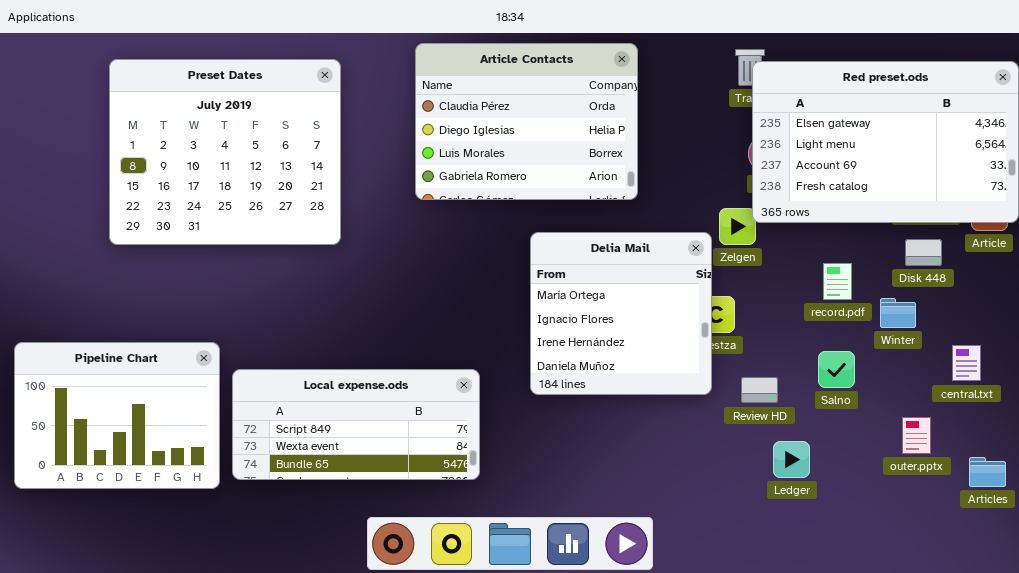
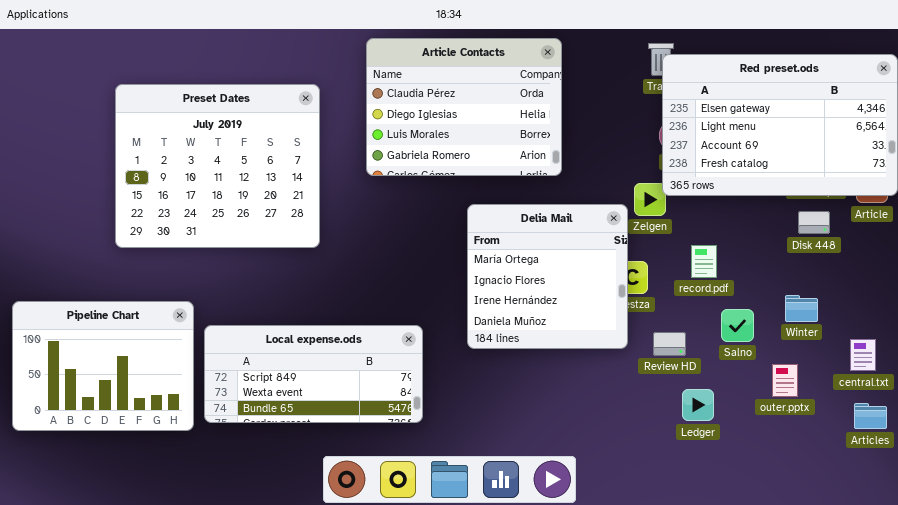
Preset Dates: [109,59,341,245] -> [115,84,320,248], moved
record.pdf: [823,263,852,300] -> [691,245,717,278], moved
Winter: [880,298,916,328] -> [785,295,818,322], moved
central.txt: [952,345,981,381] -> [850,339,876,371], moved
outer.pptx: [902,417,931,454] -> [772,364,798,397], moved

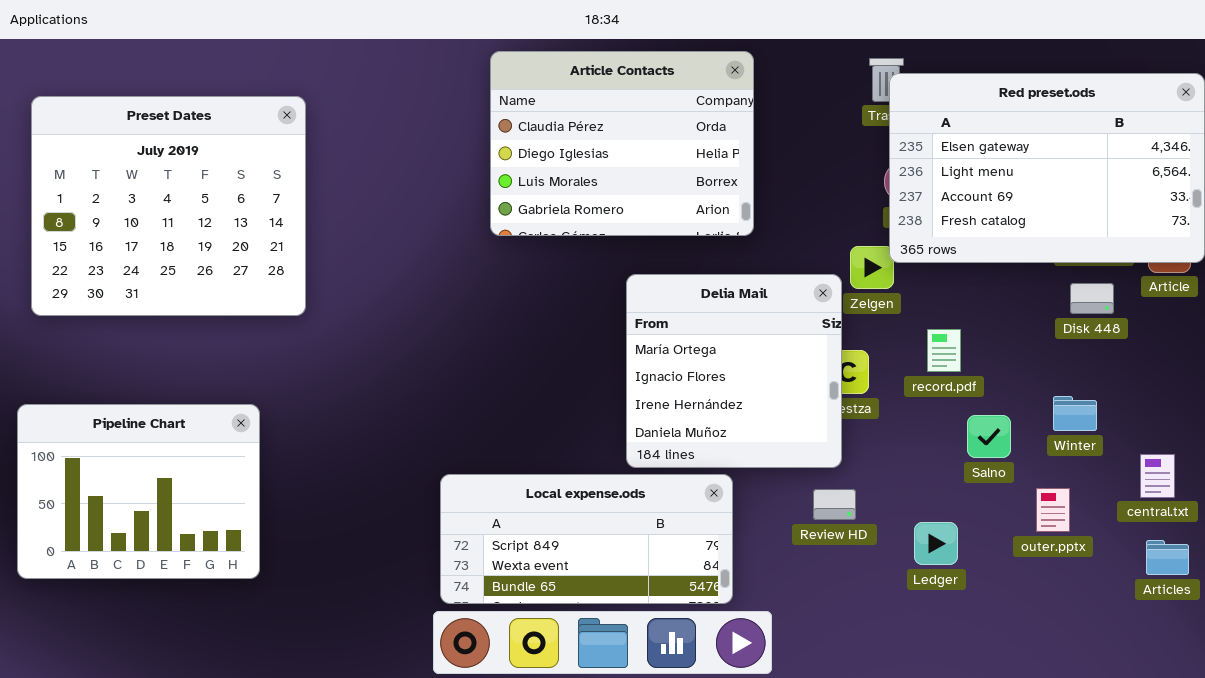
Preset Dates: [115,84,320,248] -> [31,96,306,316], moved
Local expense.ods: [204,325,423,423] -> [440,474,733,604], moved
Review HD: [653,332,686,356] -> [813,489,856,520], moved

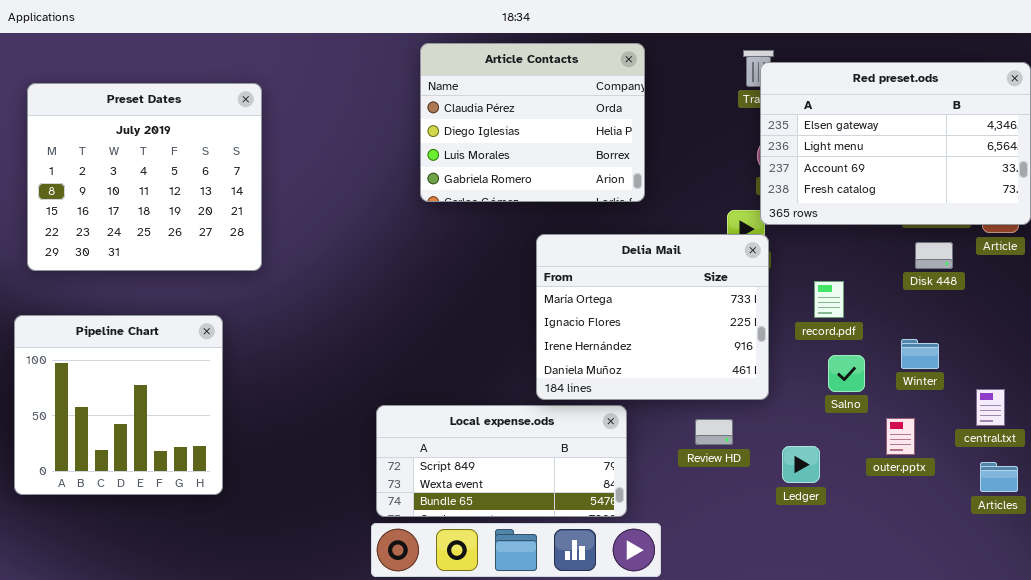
Delia Mail: [626,274,842,468] -> [536,234,769,400], resized
record.pdf: [927,329,961,372] -> [814,281,844,318], moved
Pipeline Chart: [17,404,260,579] -> [14,315,223,495], resized

